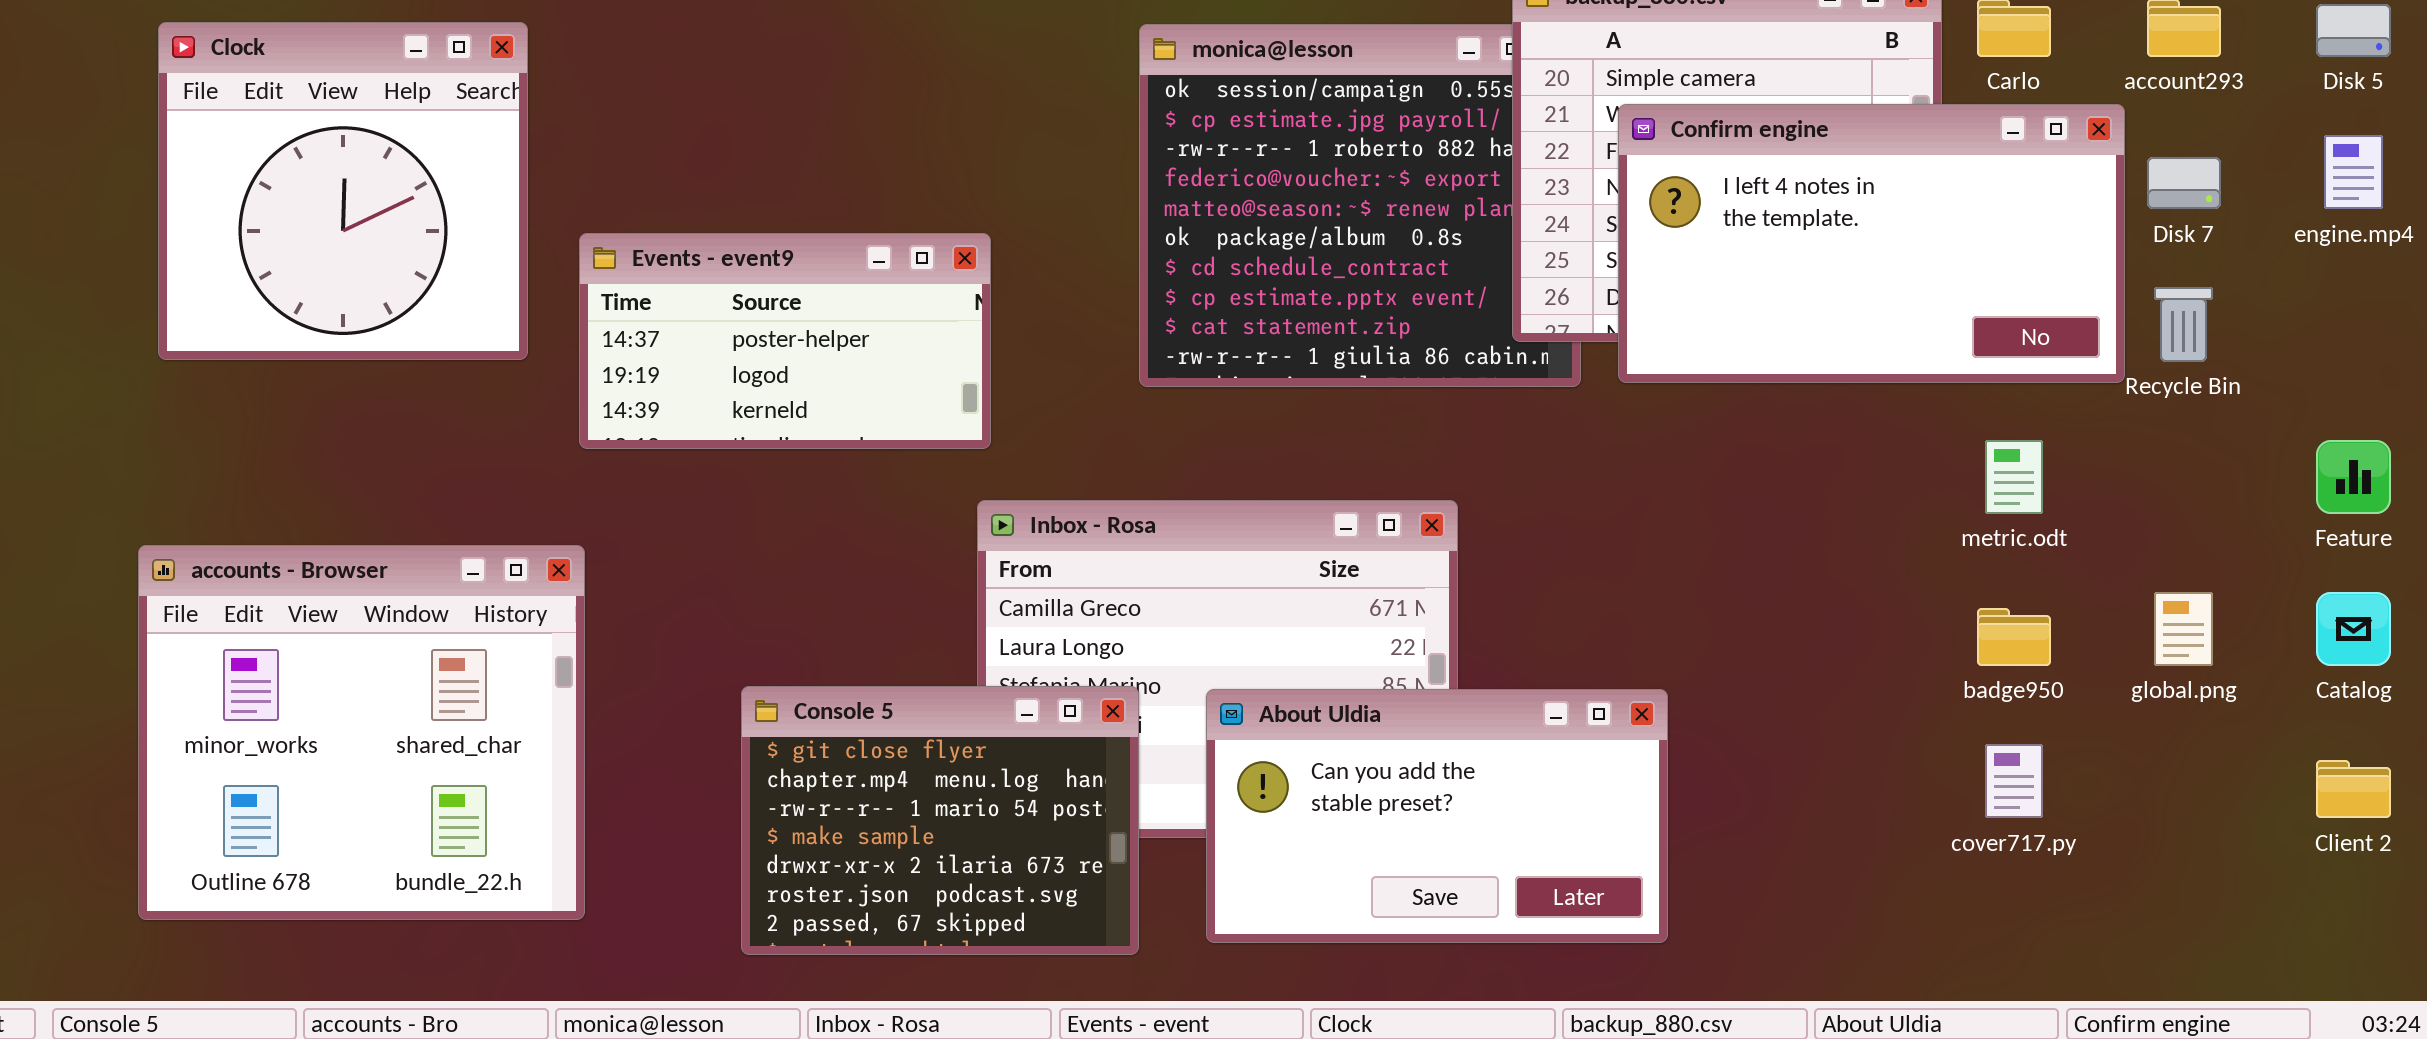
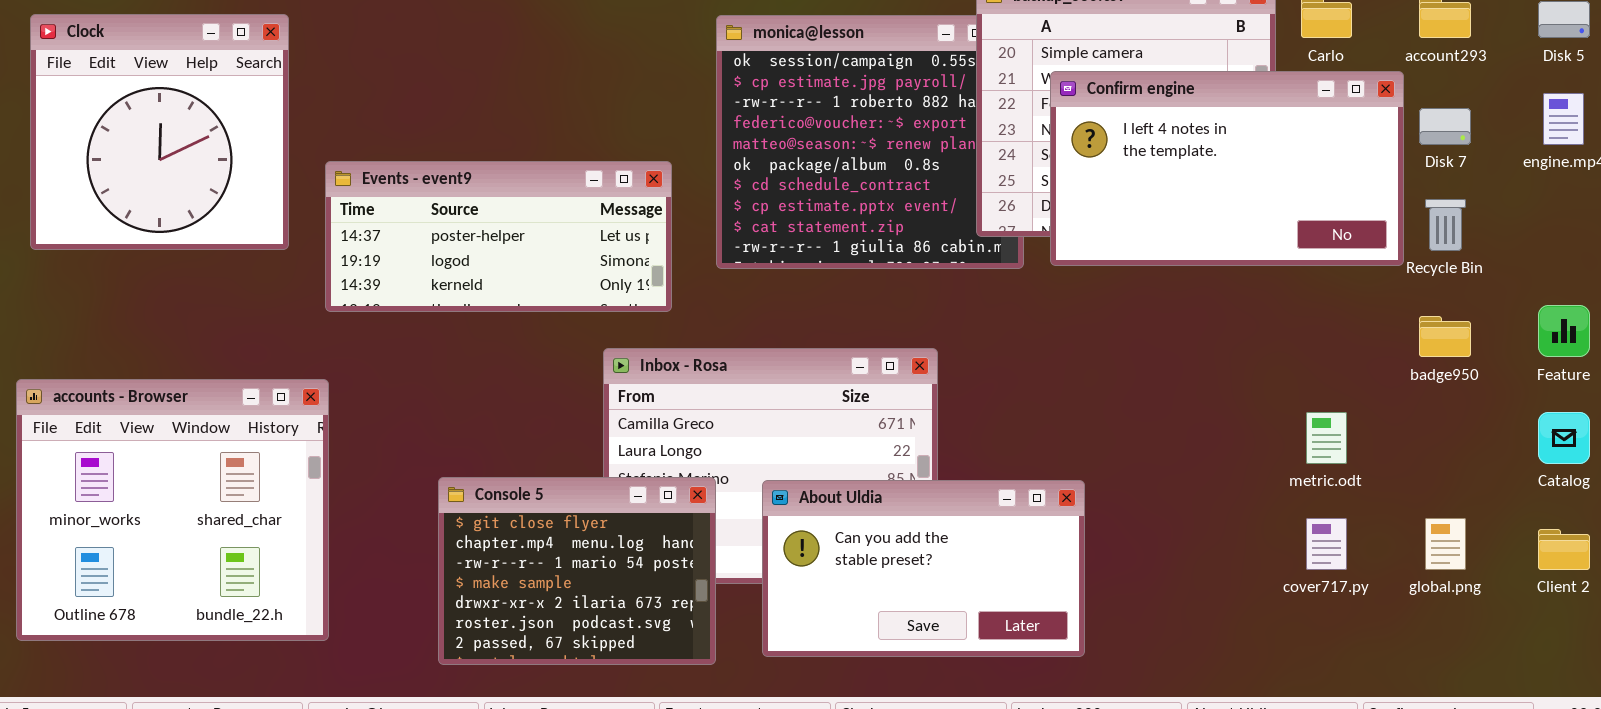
Events - event9: [579,233,991,449] -> [325,161,672,312], resized
metric.odt: [1985,440,2043,514] -> [1306,412,1347,464], moved
global.png: [2154,592,2213,666] -> [1425,518,1466,570], moved
badge950: [1977,608,2051,666] -> [1419,316,1471,357], moved

